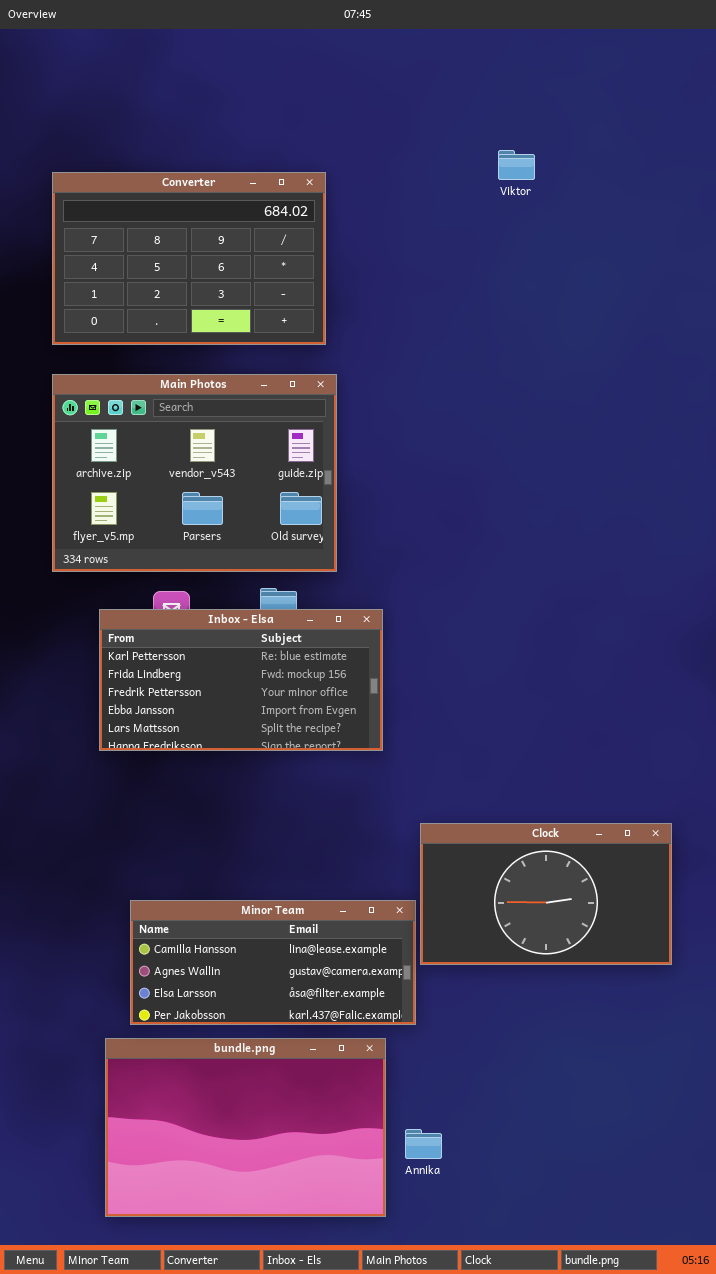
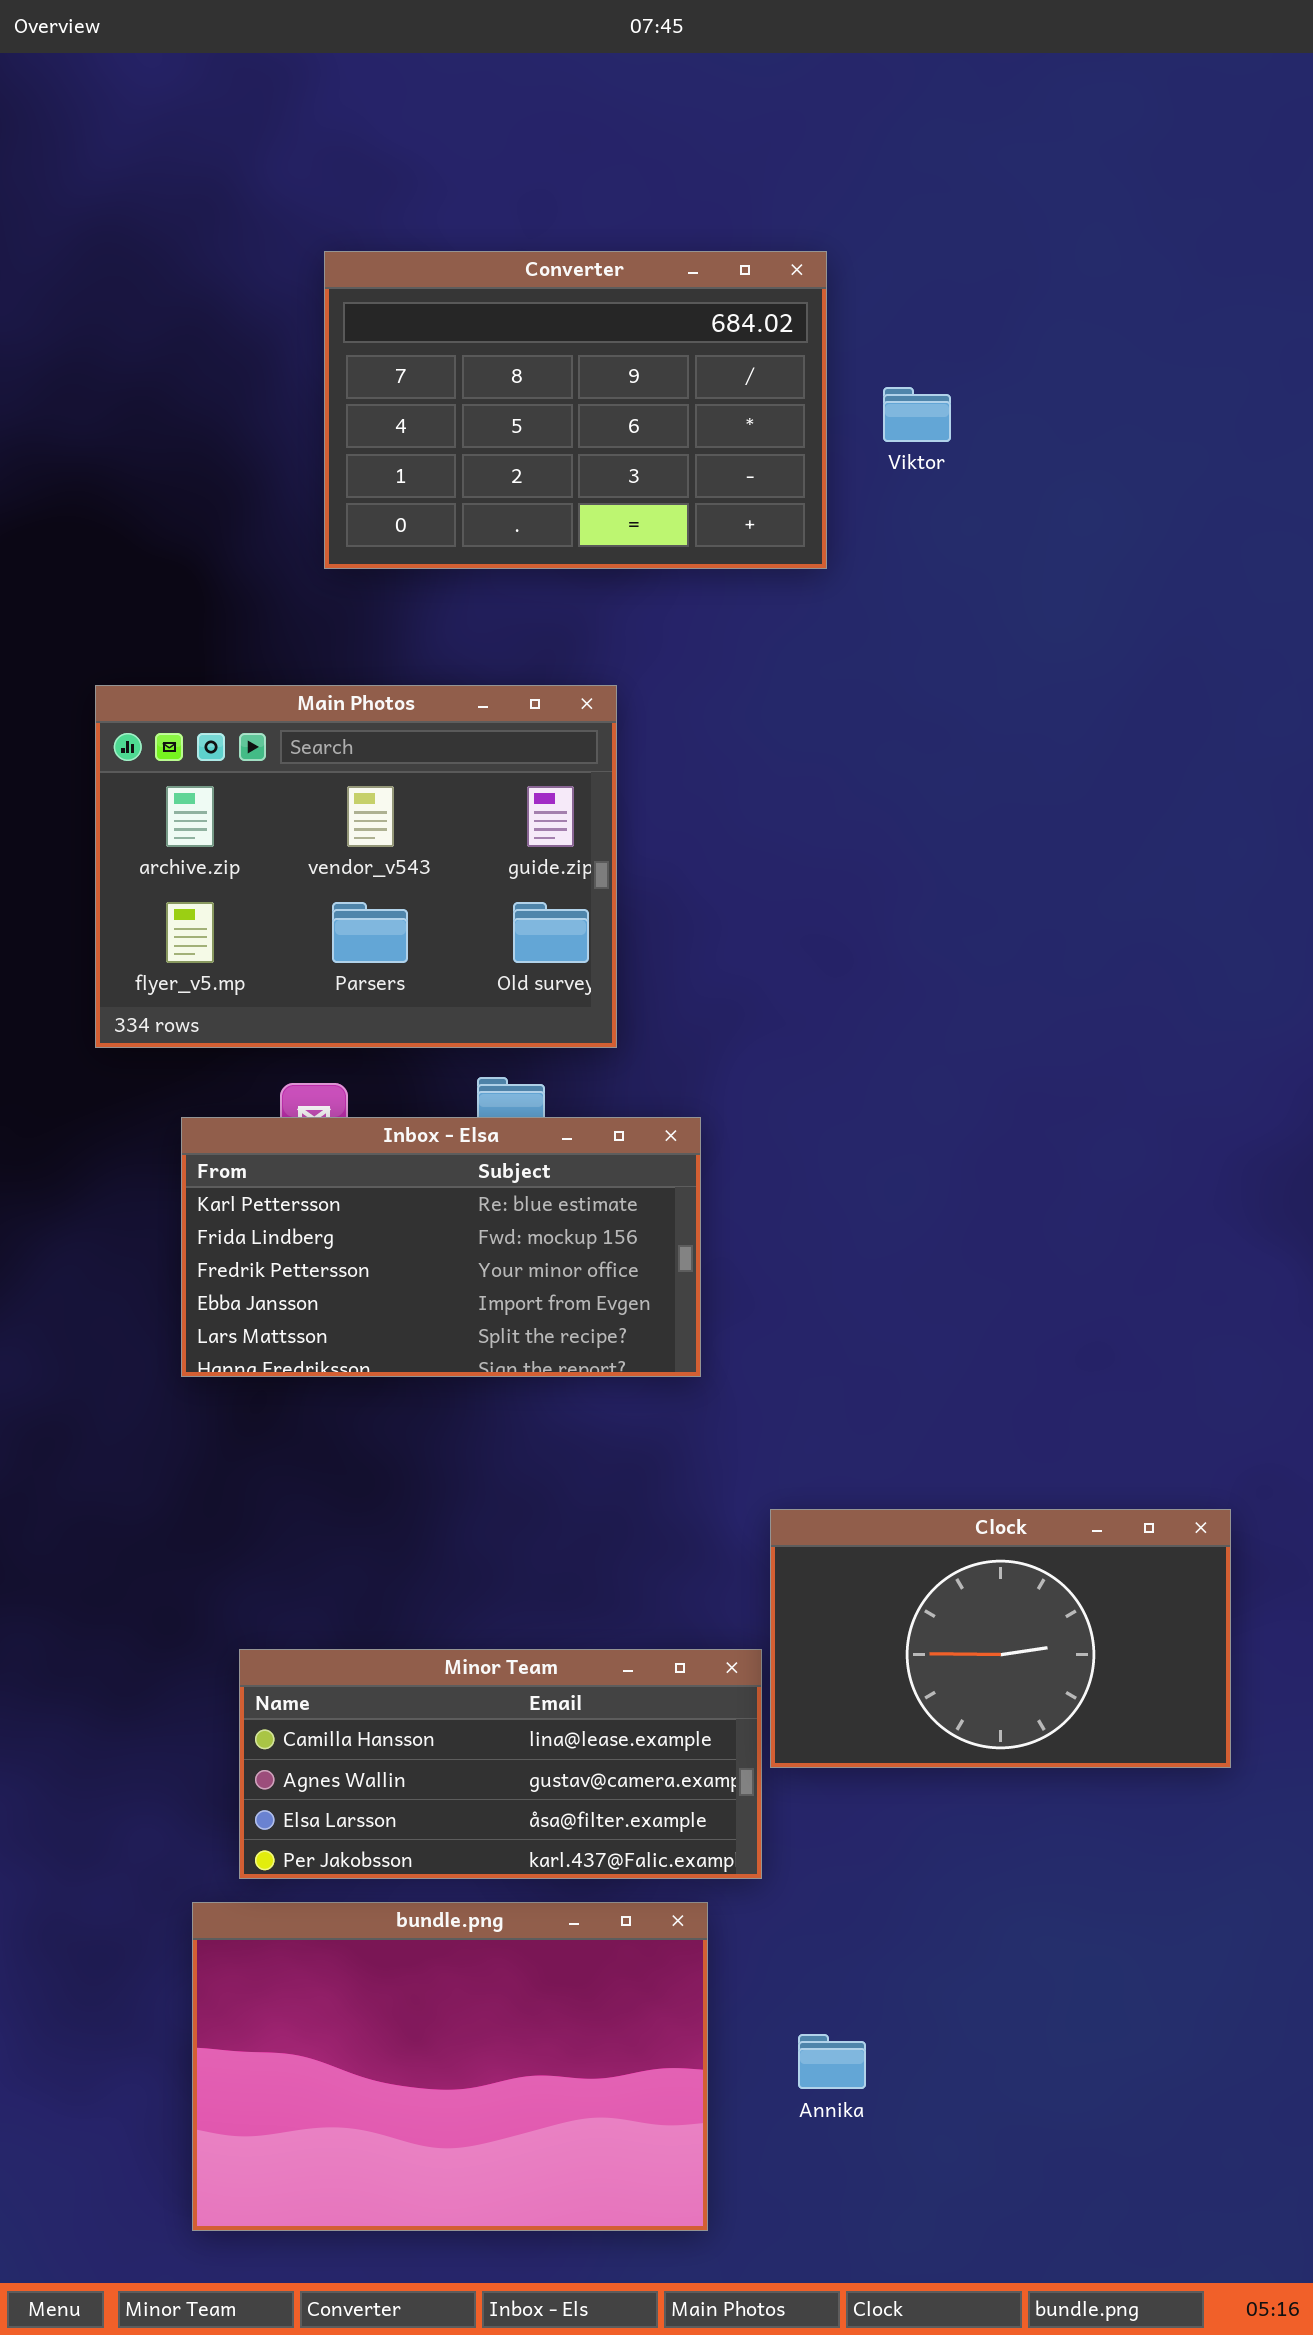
Viktor: [498,150,535,180] -> [883,387,951,442], moved
Converter: [52,172,326,345] -> [324,251,827,569], moved
Annika: [405,1129,442,1159] -> [798,2034,866,2089], moved

